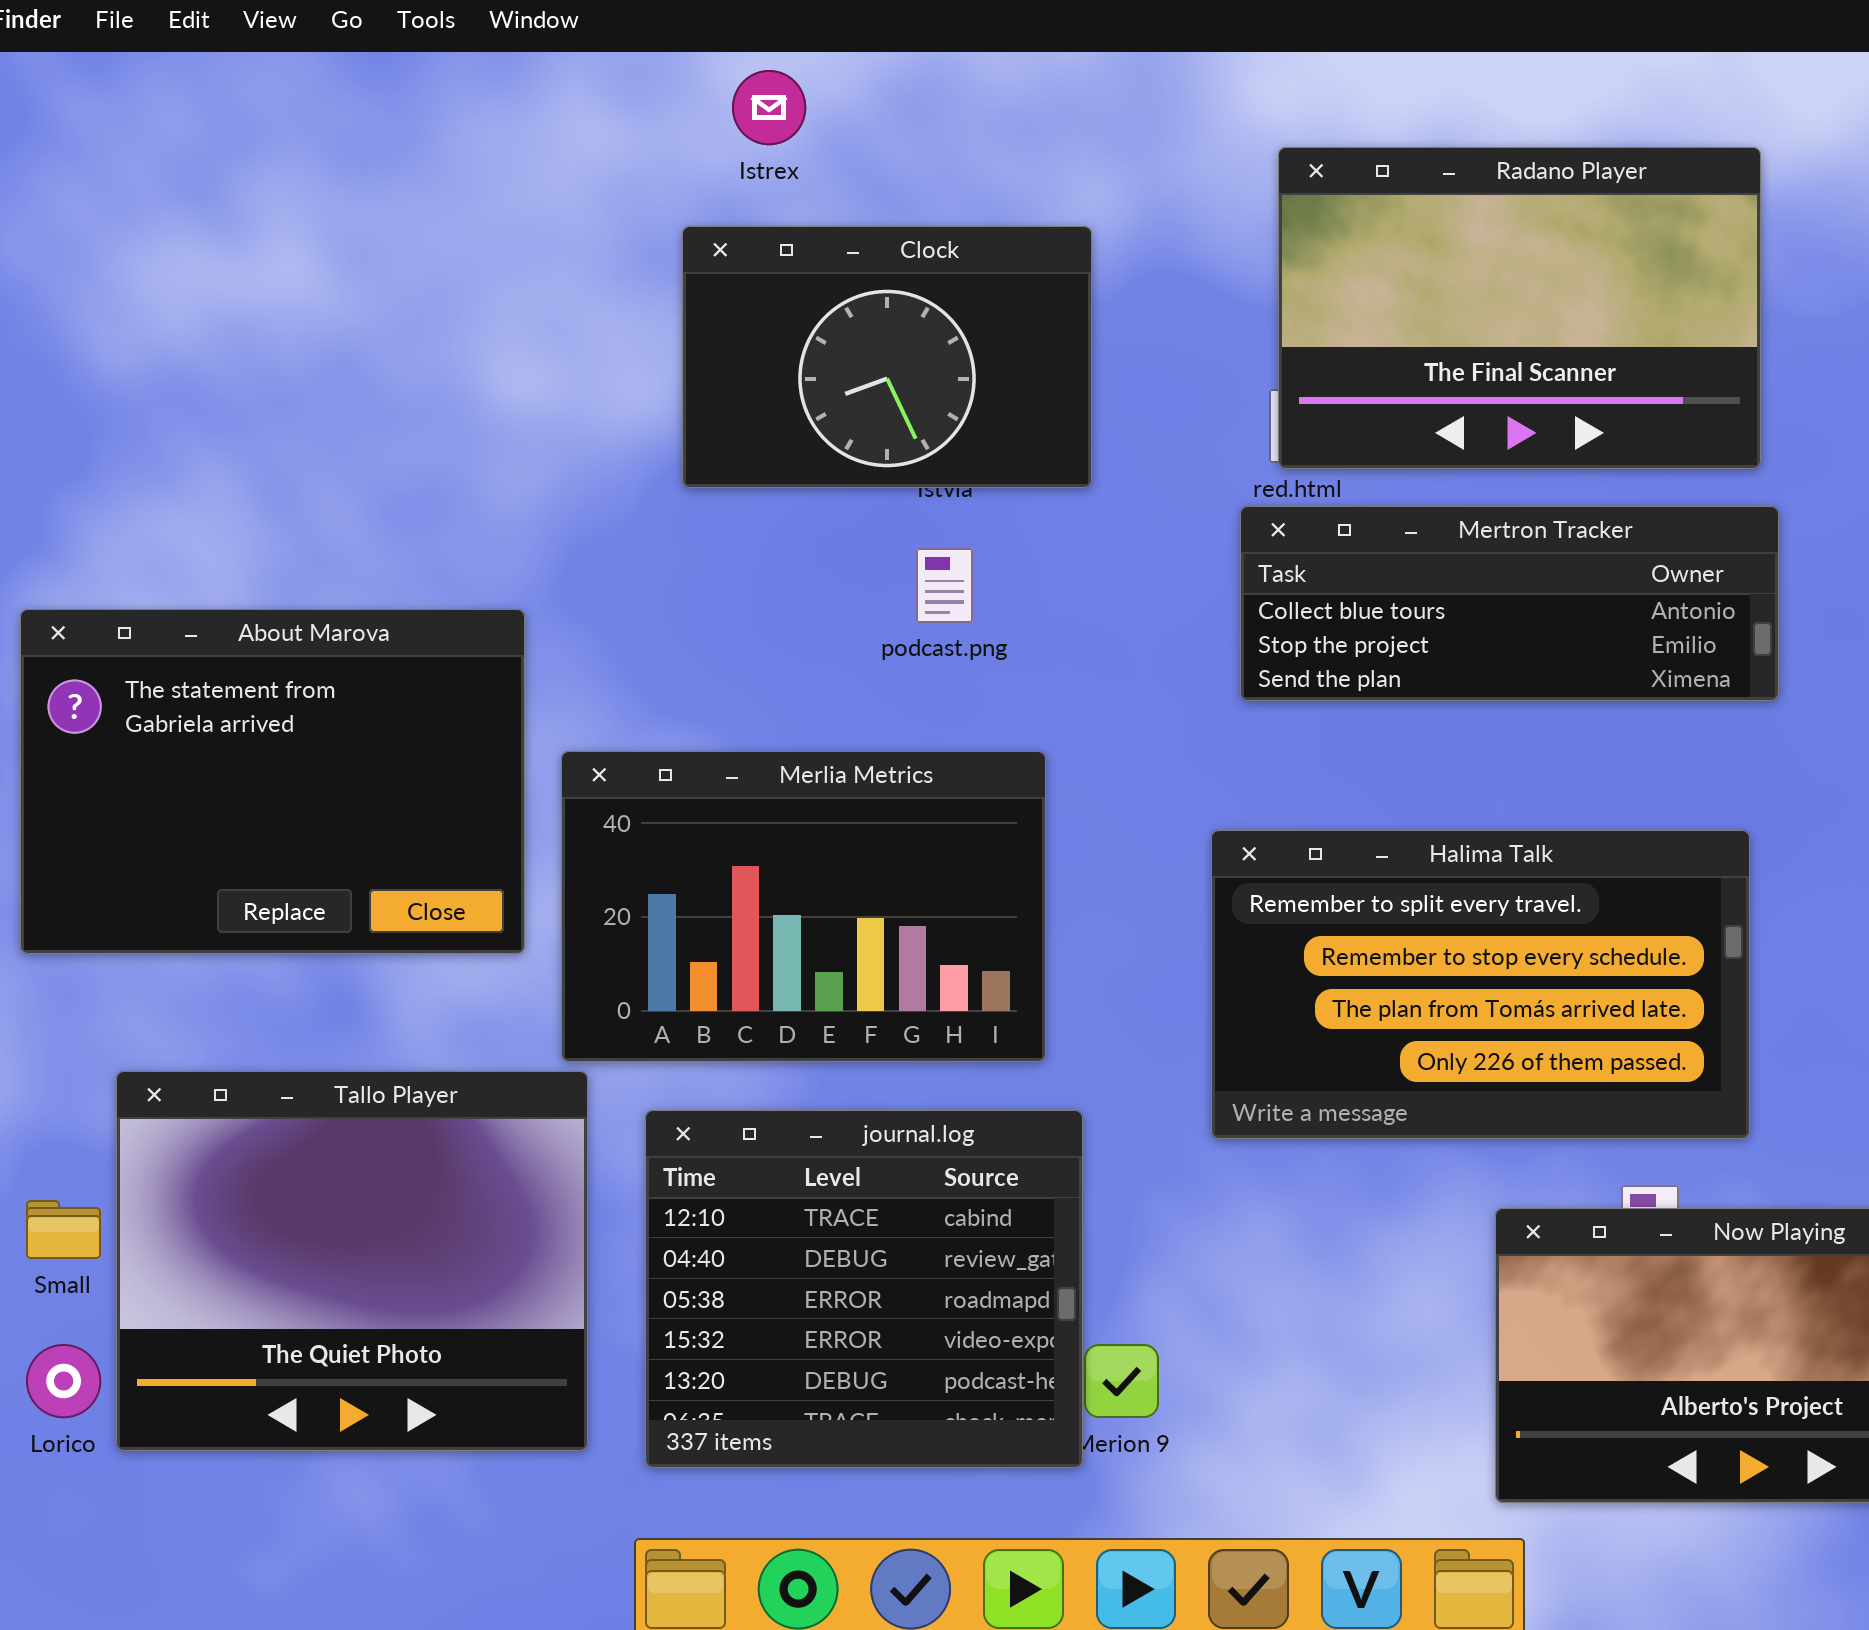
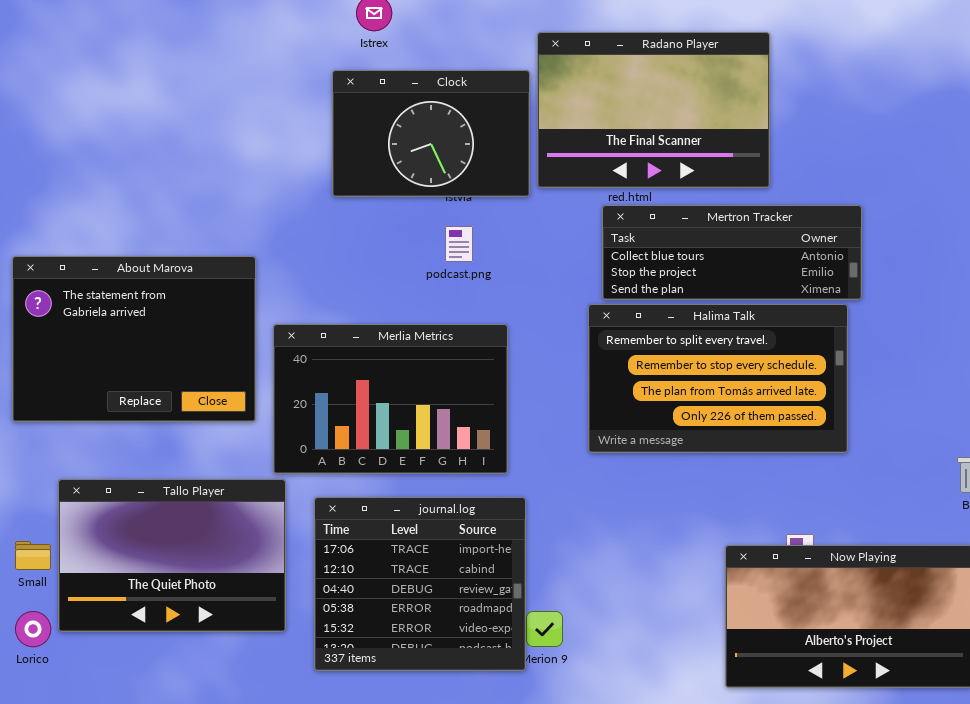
Radano Player: [1278,147,1761,469] -> [537,32,770,188], moved
Halima Talk: [1211,830,1750,1139] -> [588,304,848,453], moved
Tallo Player: [116,1071,588,1451] -> [58,479,286,632], resized
journal.log: [645,1110,1083,1468] -> [314,497,526,671], scrolled up 1 row

